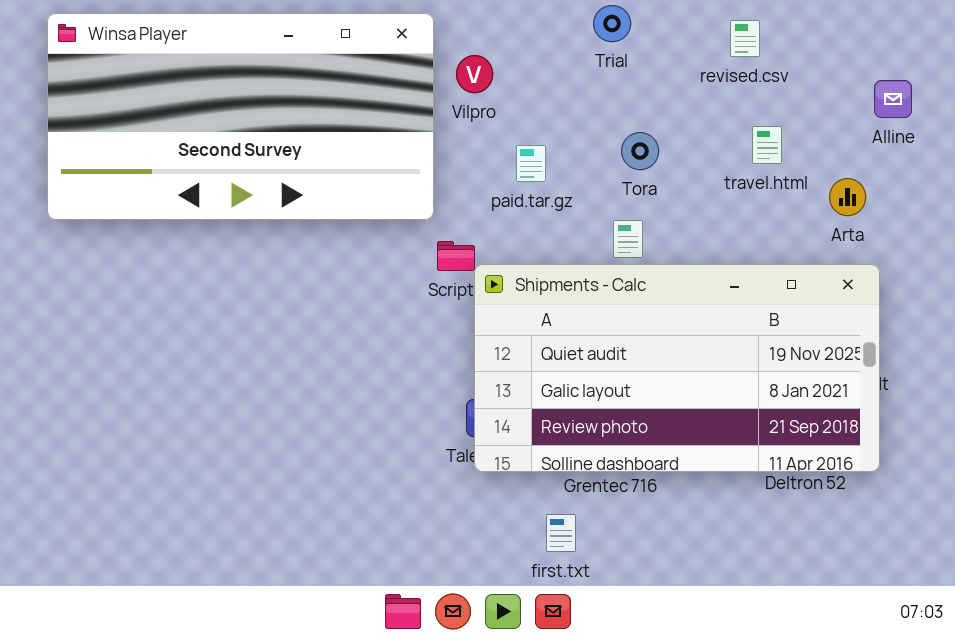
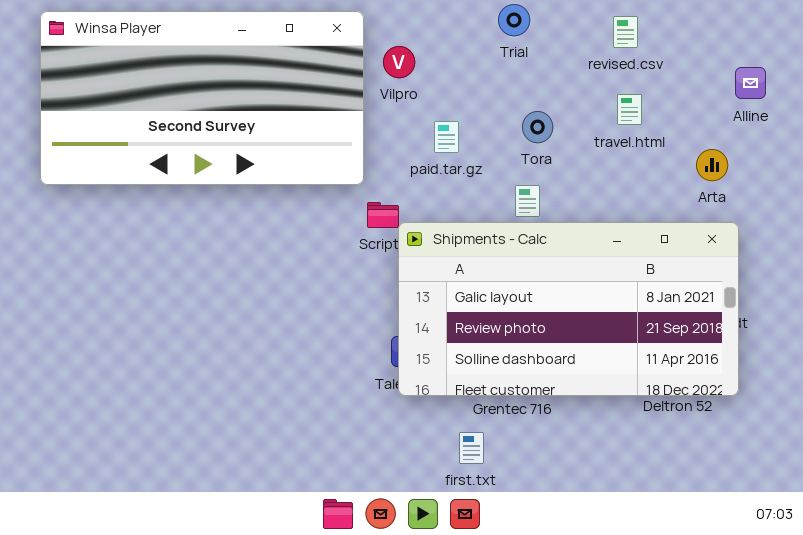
travel.html: [752,126,782,164] -> [617,94,642,125], moved
Shipments - Calc: [474,264,880,472] -> [398,222,739,396], scrolled down 1 row

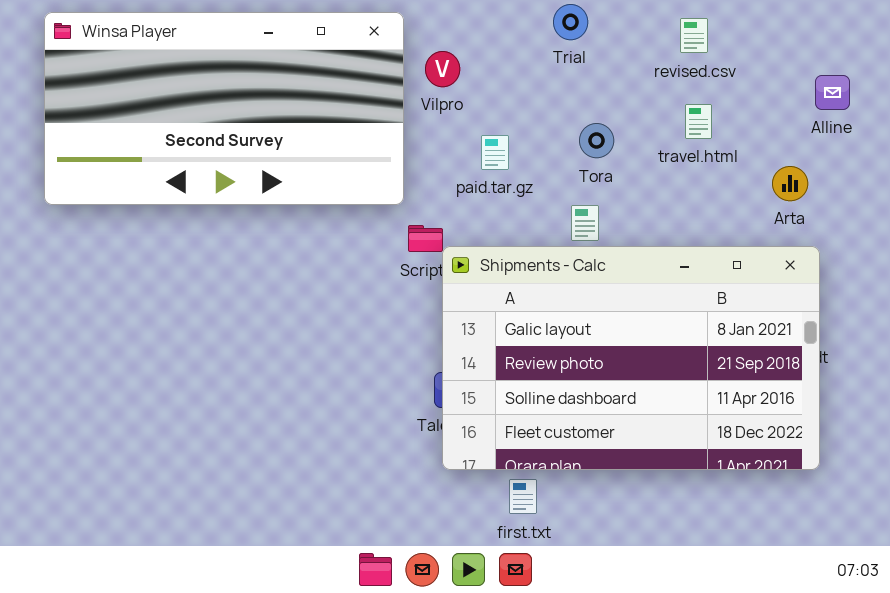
Shipments - Calc: [398,222,739,396] -> [442,246,820,470], resized

